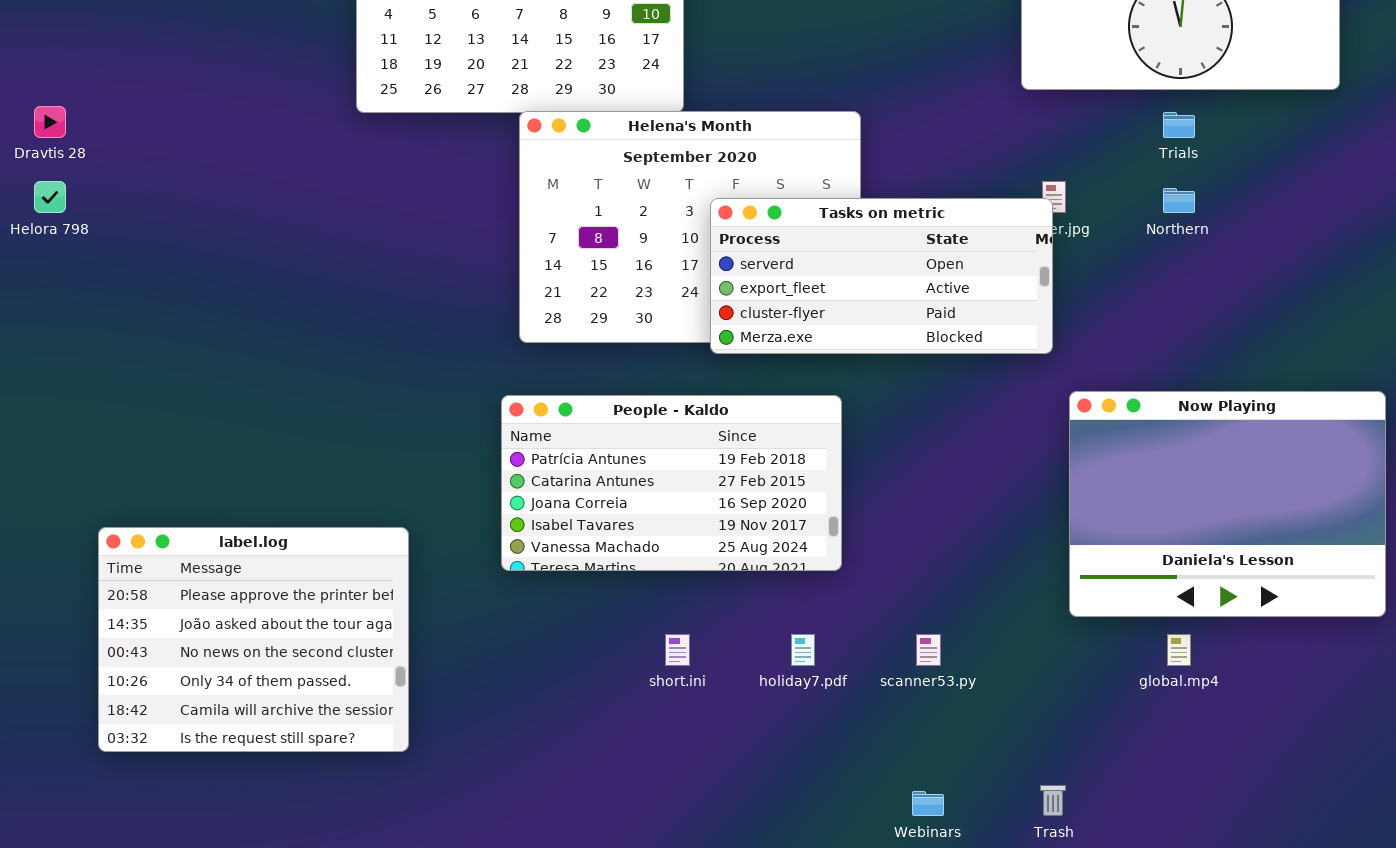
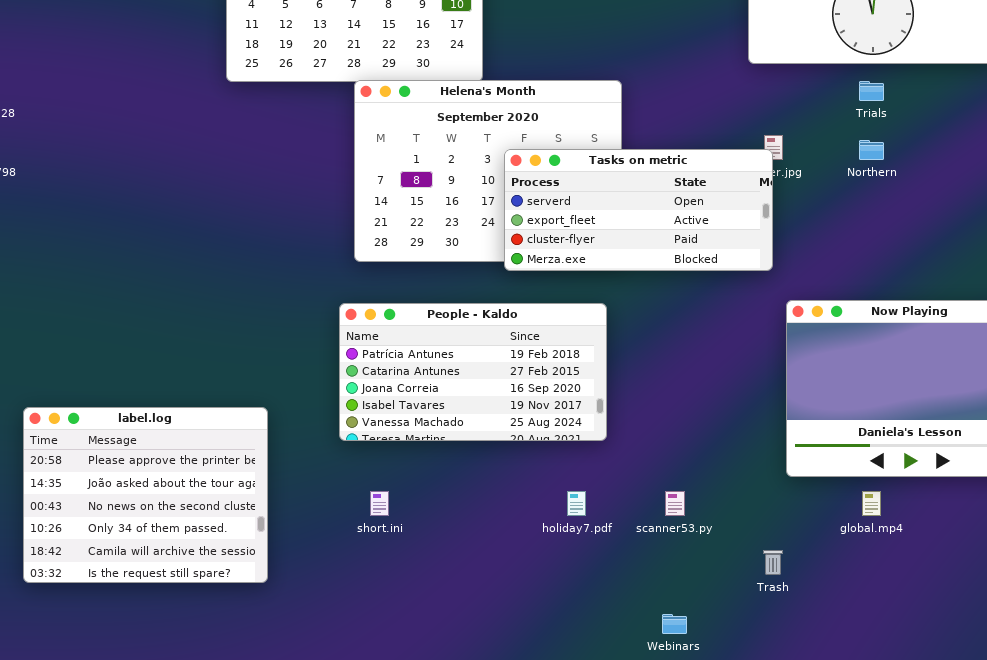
short.ini: [665,634,690,666] -> [370,491,389,516], moved
Trash: [1040,785,1066,816] -> [763,550,783,575], moved

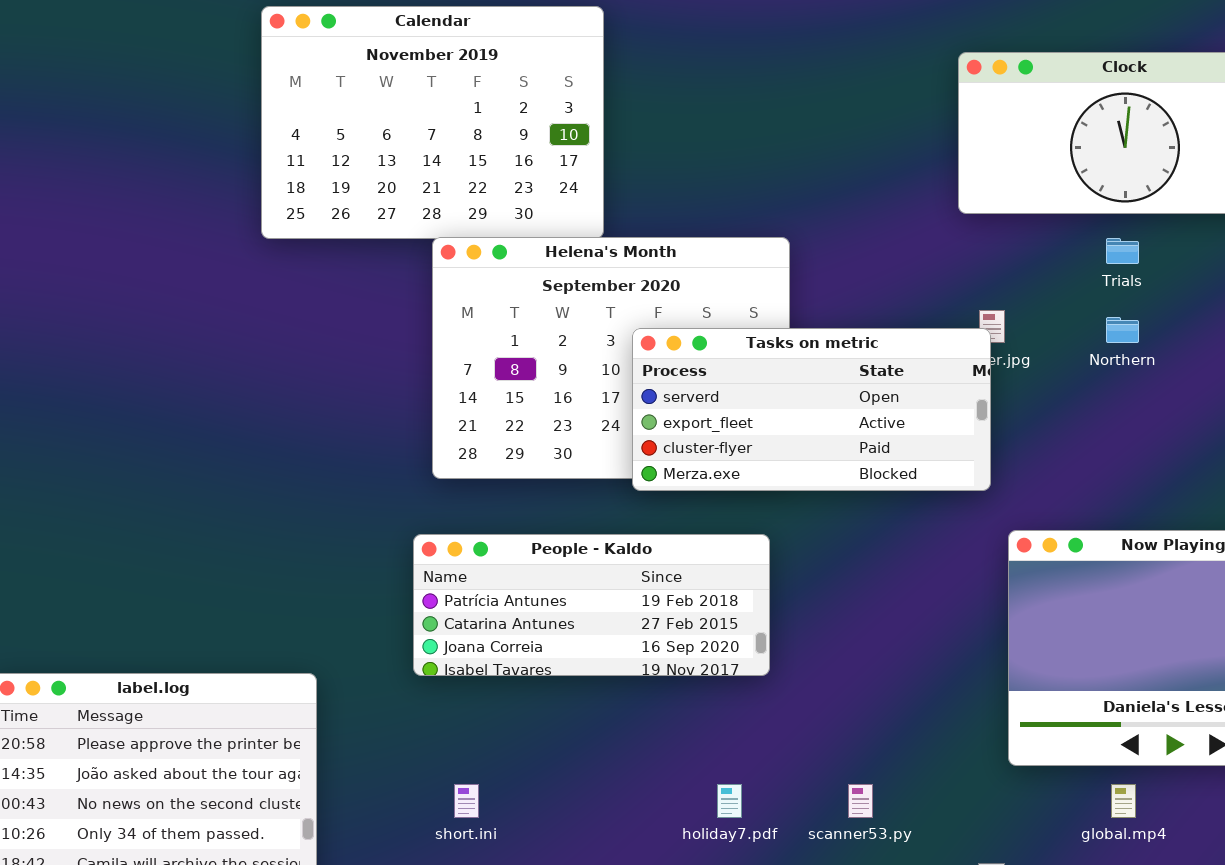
People - Kaldo: [339,303,607,441] -> [413,534,770,676], resized

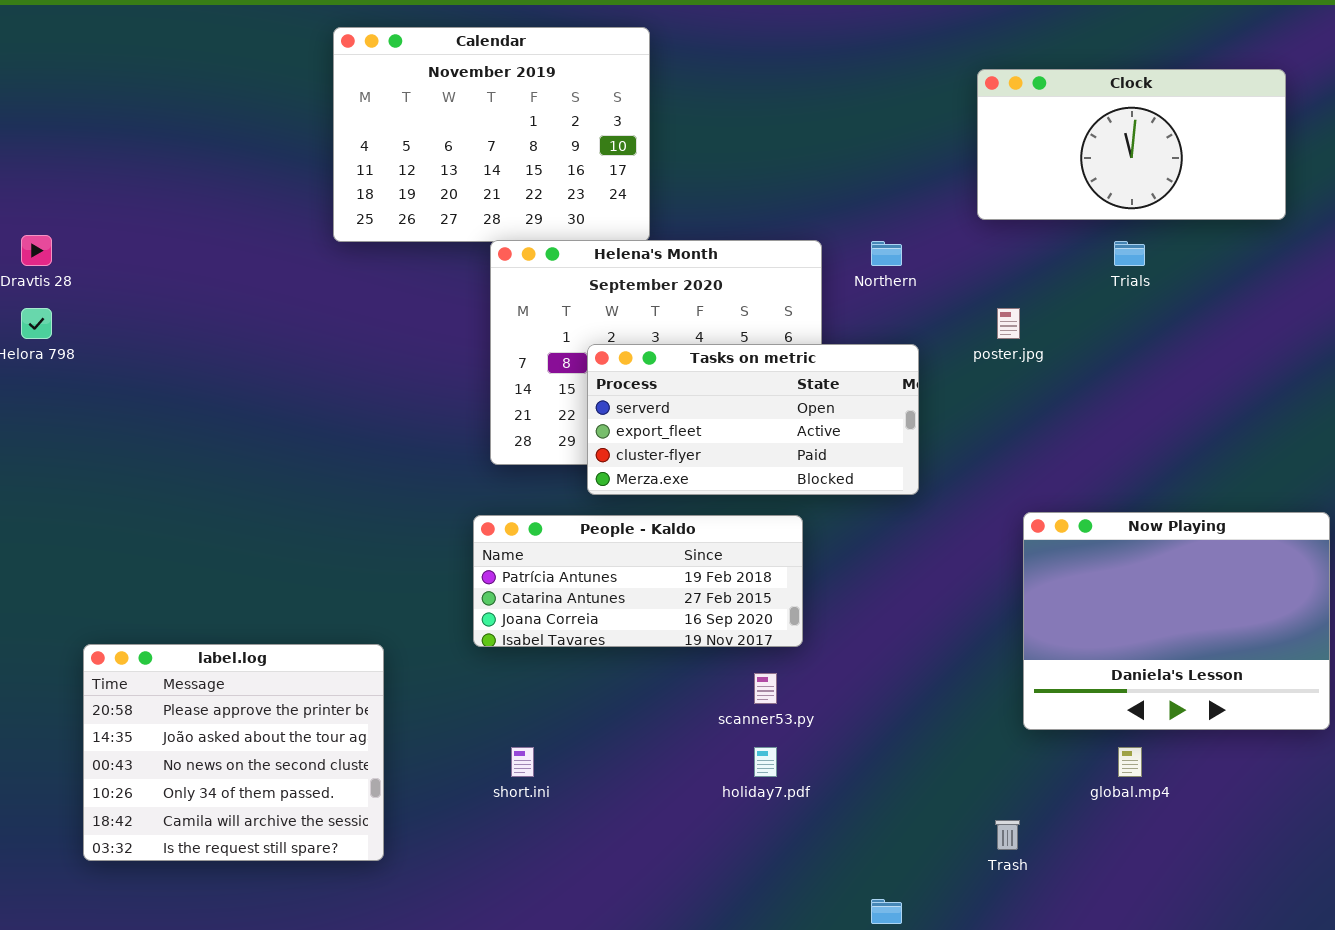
Northern: [1106,317,1139,343] -> [871,241,902,266], moved
Tasks on metric: [632,328,991,491] -> [587,344,919,495], moved
scanner53.py: [848,784,873,818] -> [754,673,777,704], moved

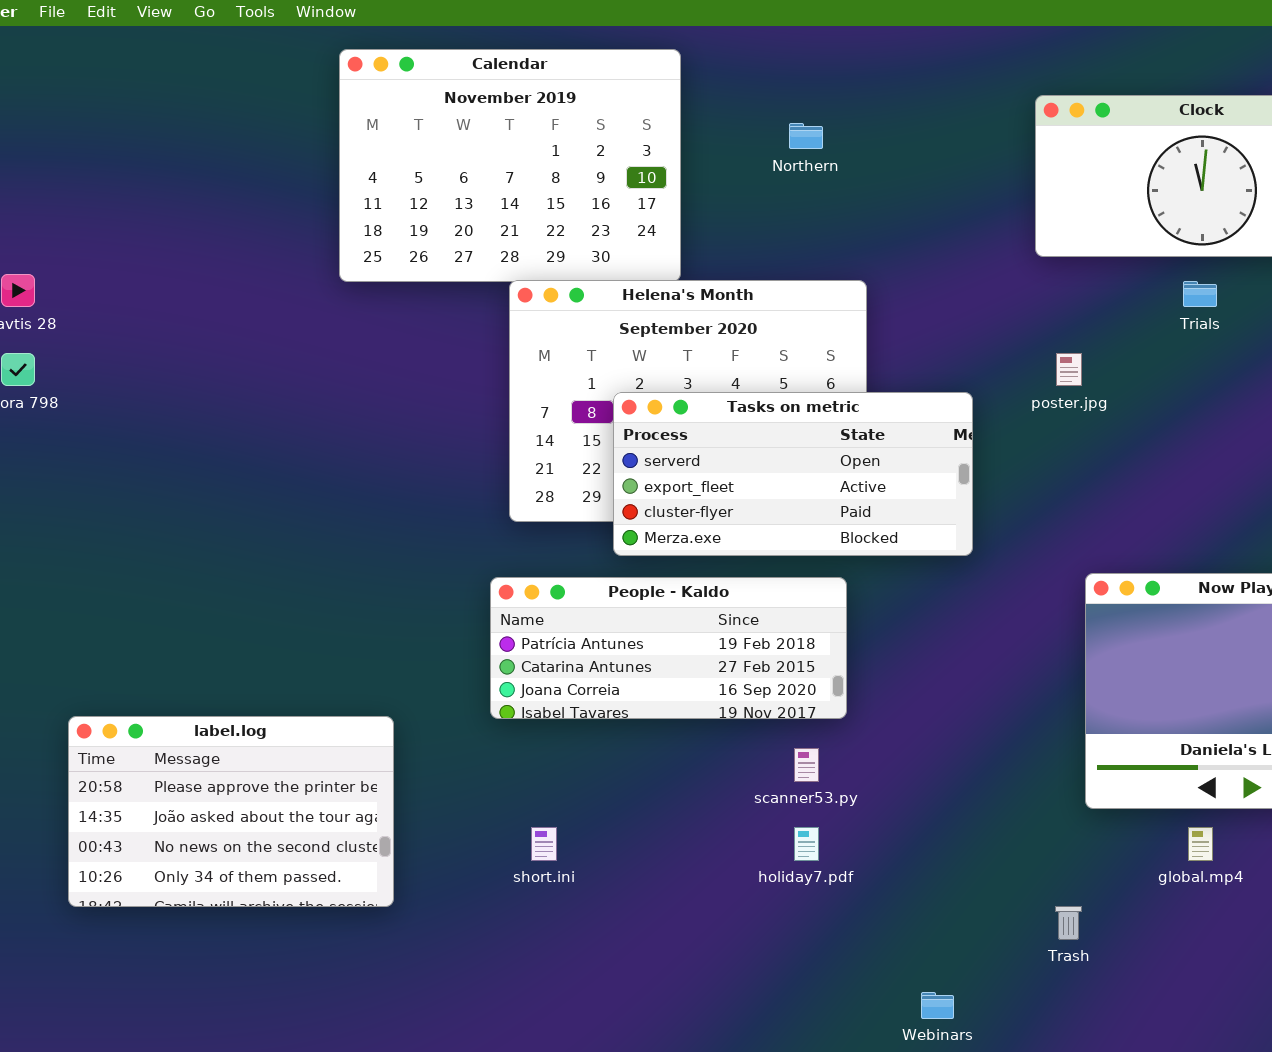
Northern: [871,241,902,266] -> [789,123,823,149], moved
label.log: [83,644,384,861] -> [68,716,394,907], resized

